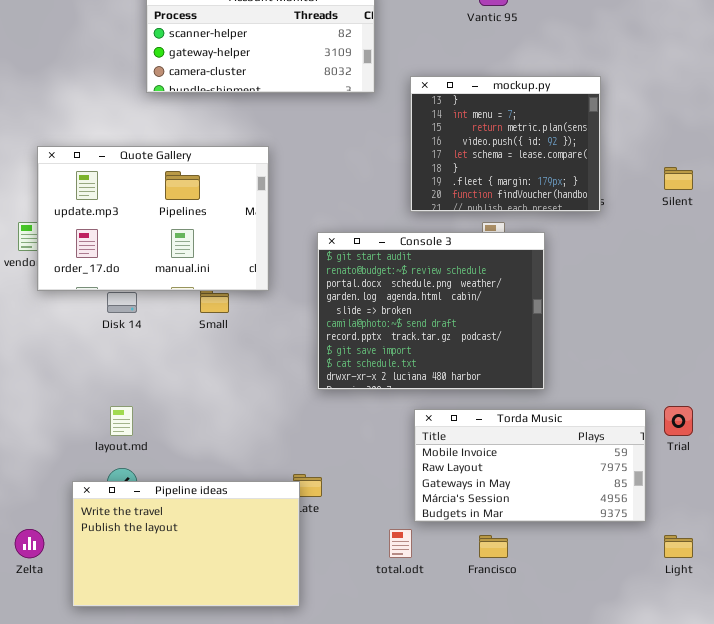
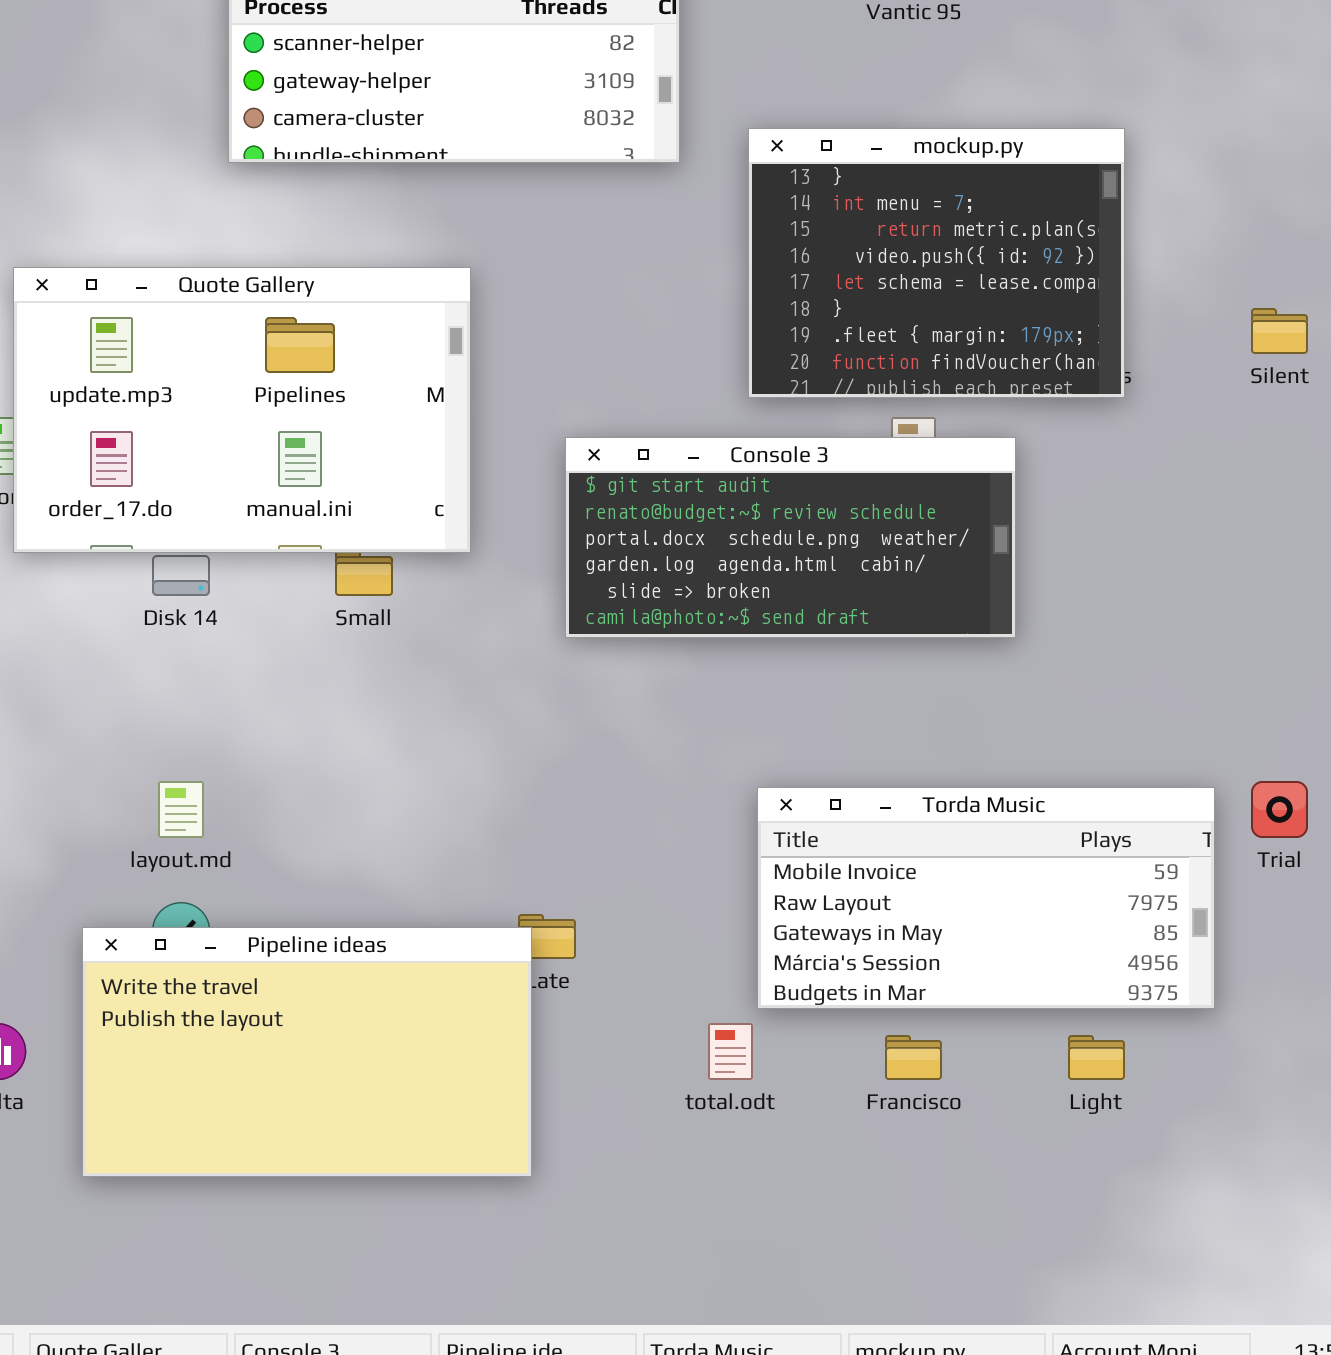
Console 3: [317,232,545,390] -> [565,437,1016,638], resized
Light: [664,535,693,558] -> [1068,1035,1125,1080], moved

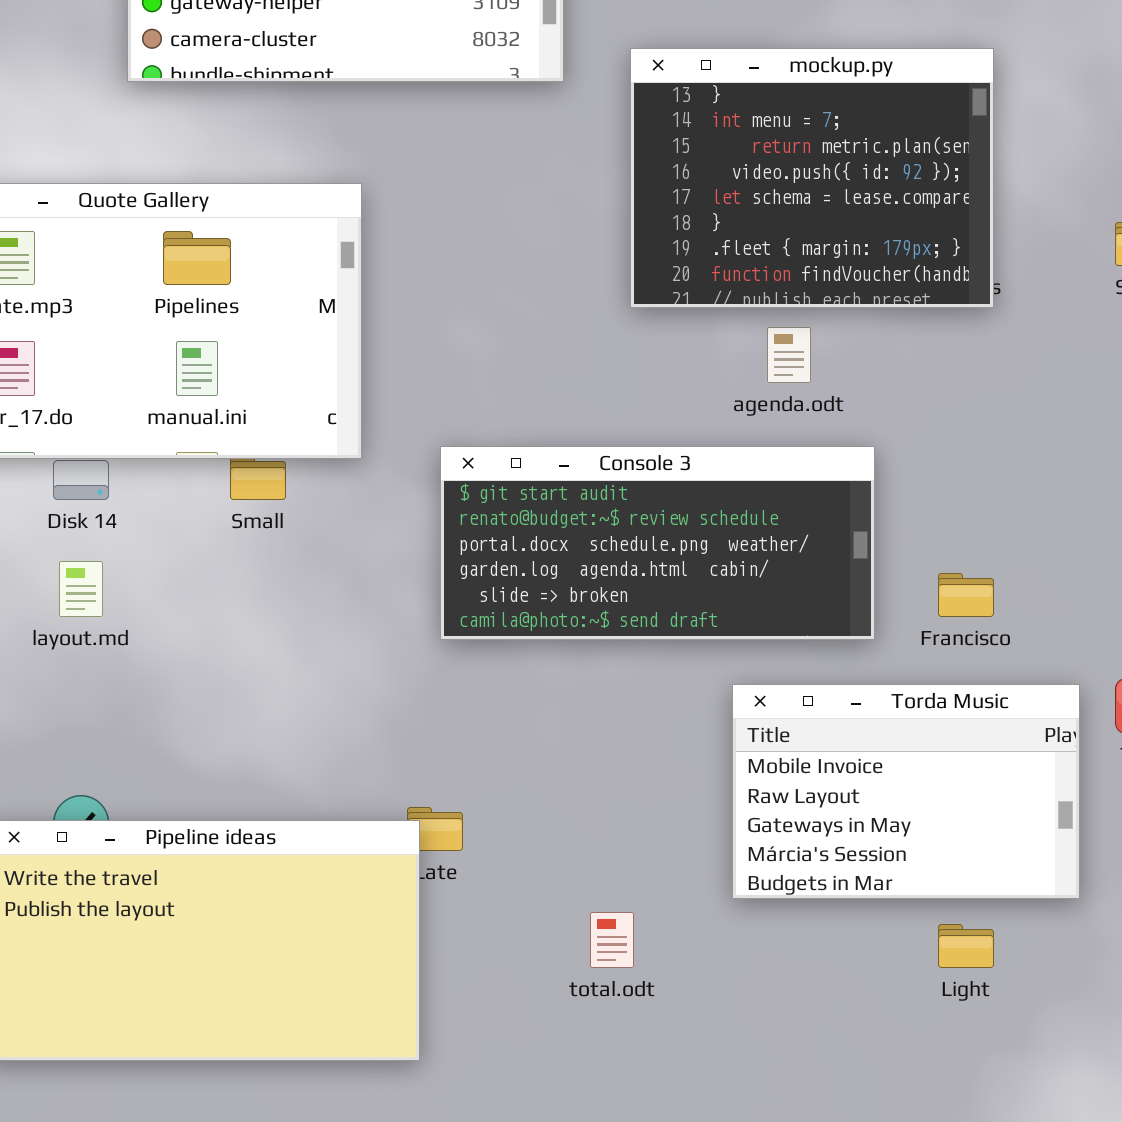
Console 3: [565,437,1016,638] -> [440,446,875,640], moved
layout.md: [158,781,204,838] -> [59,561,103,617], moved
Torda Music: [757,787,1215,1009] -> [732,684,1080,899], resized
Francisco: [885,1035,942,1080] -> [938,573,994,617], moved

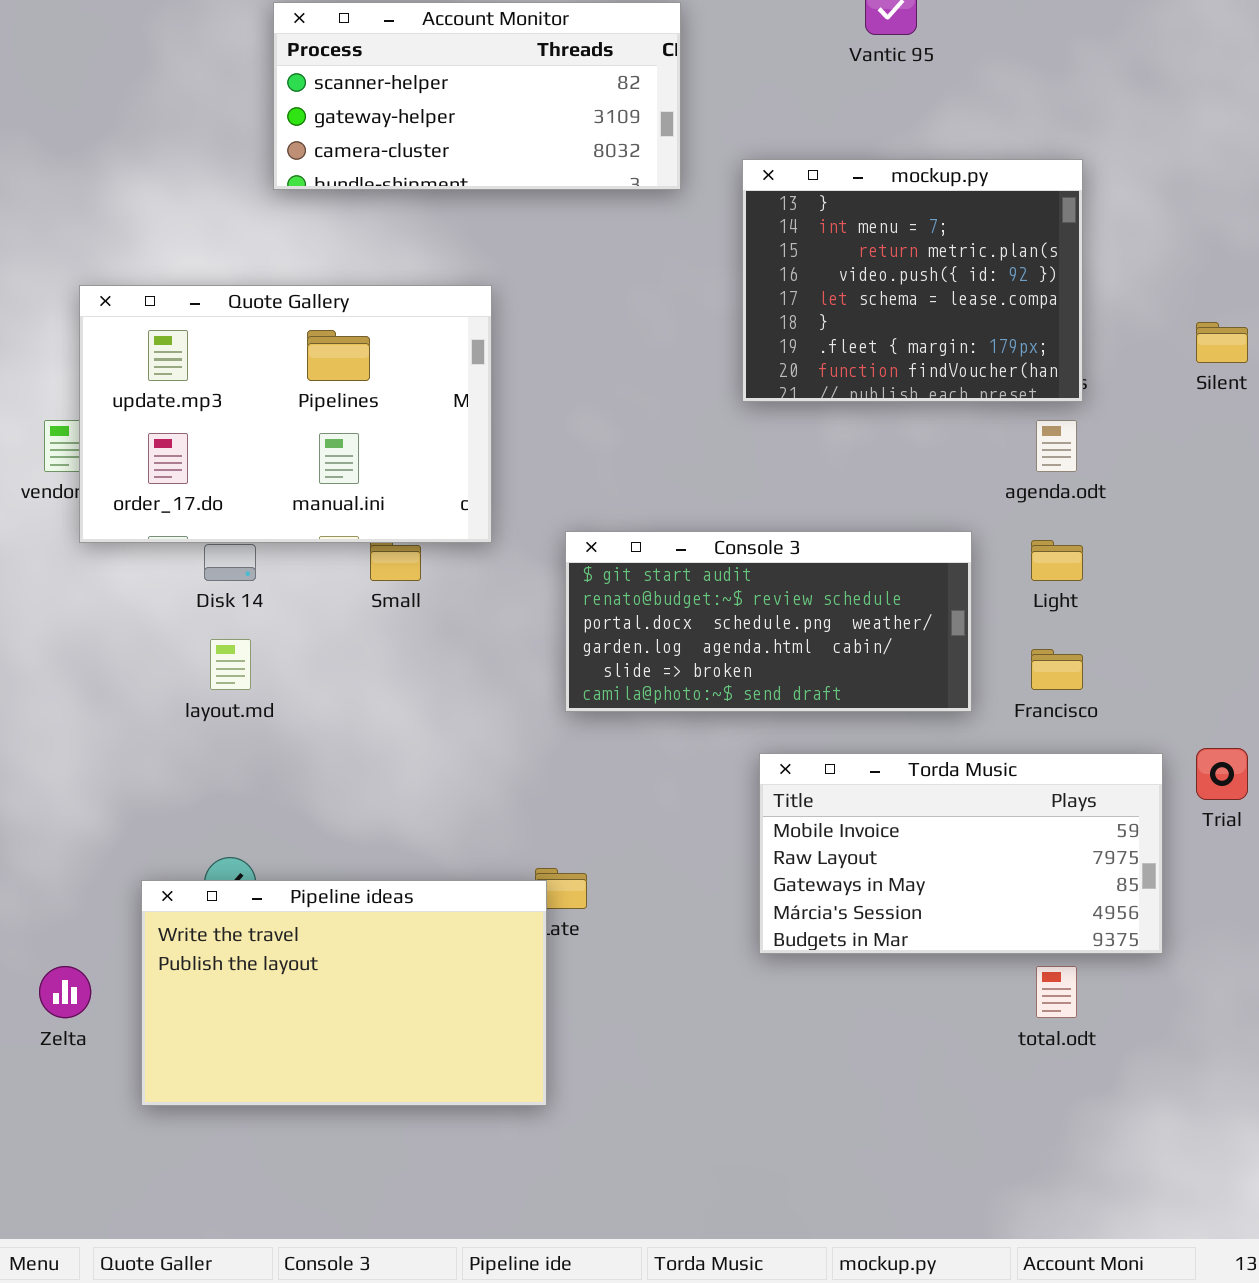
agenda.odt: [767,327,811,383] -> [1036,420,1077,472], moved
Torda Music: [732,684,1080,899] -> [759,753,1163,954], resized
total.odt: [590,912,634,968] -> [1036,966,1077,1018], moved
Light: [938,924,994,968] -> [1031,540,1083,581], moved

